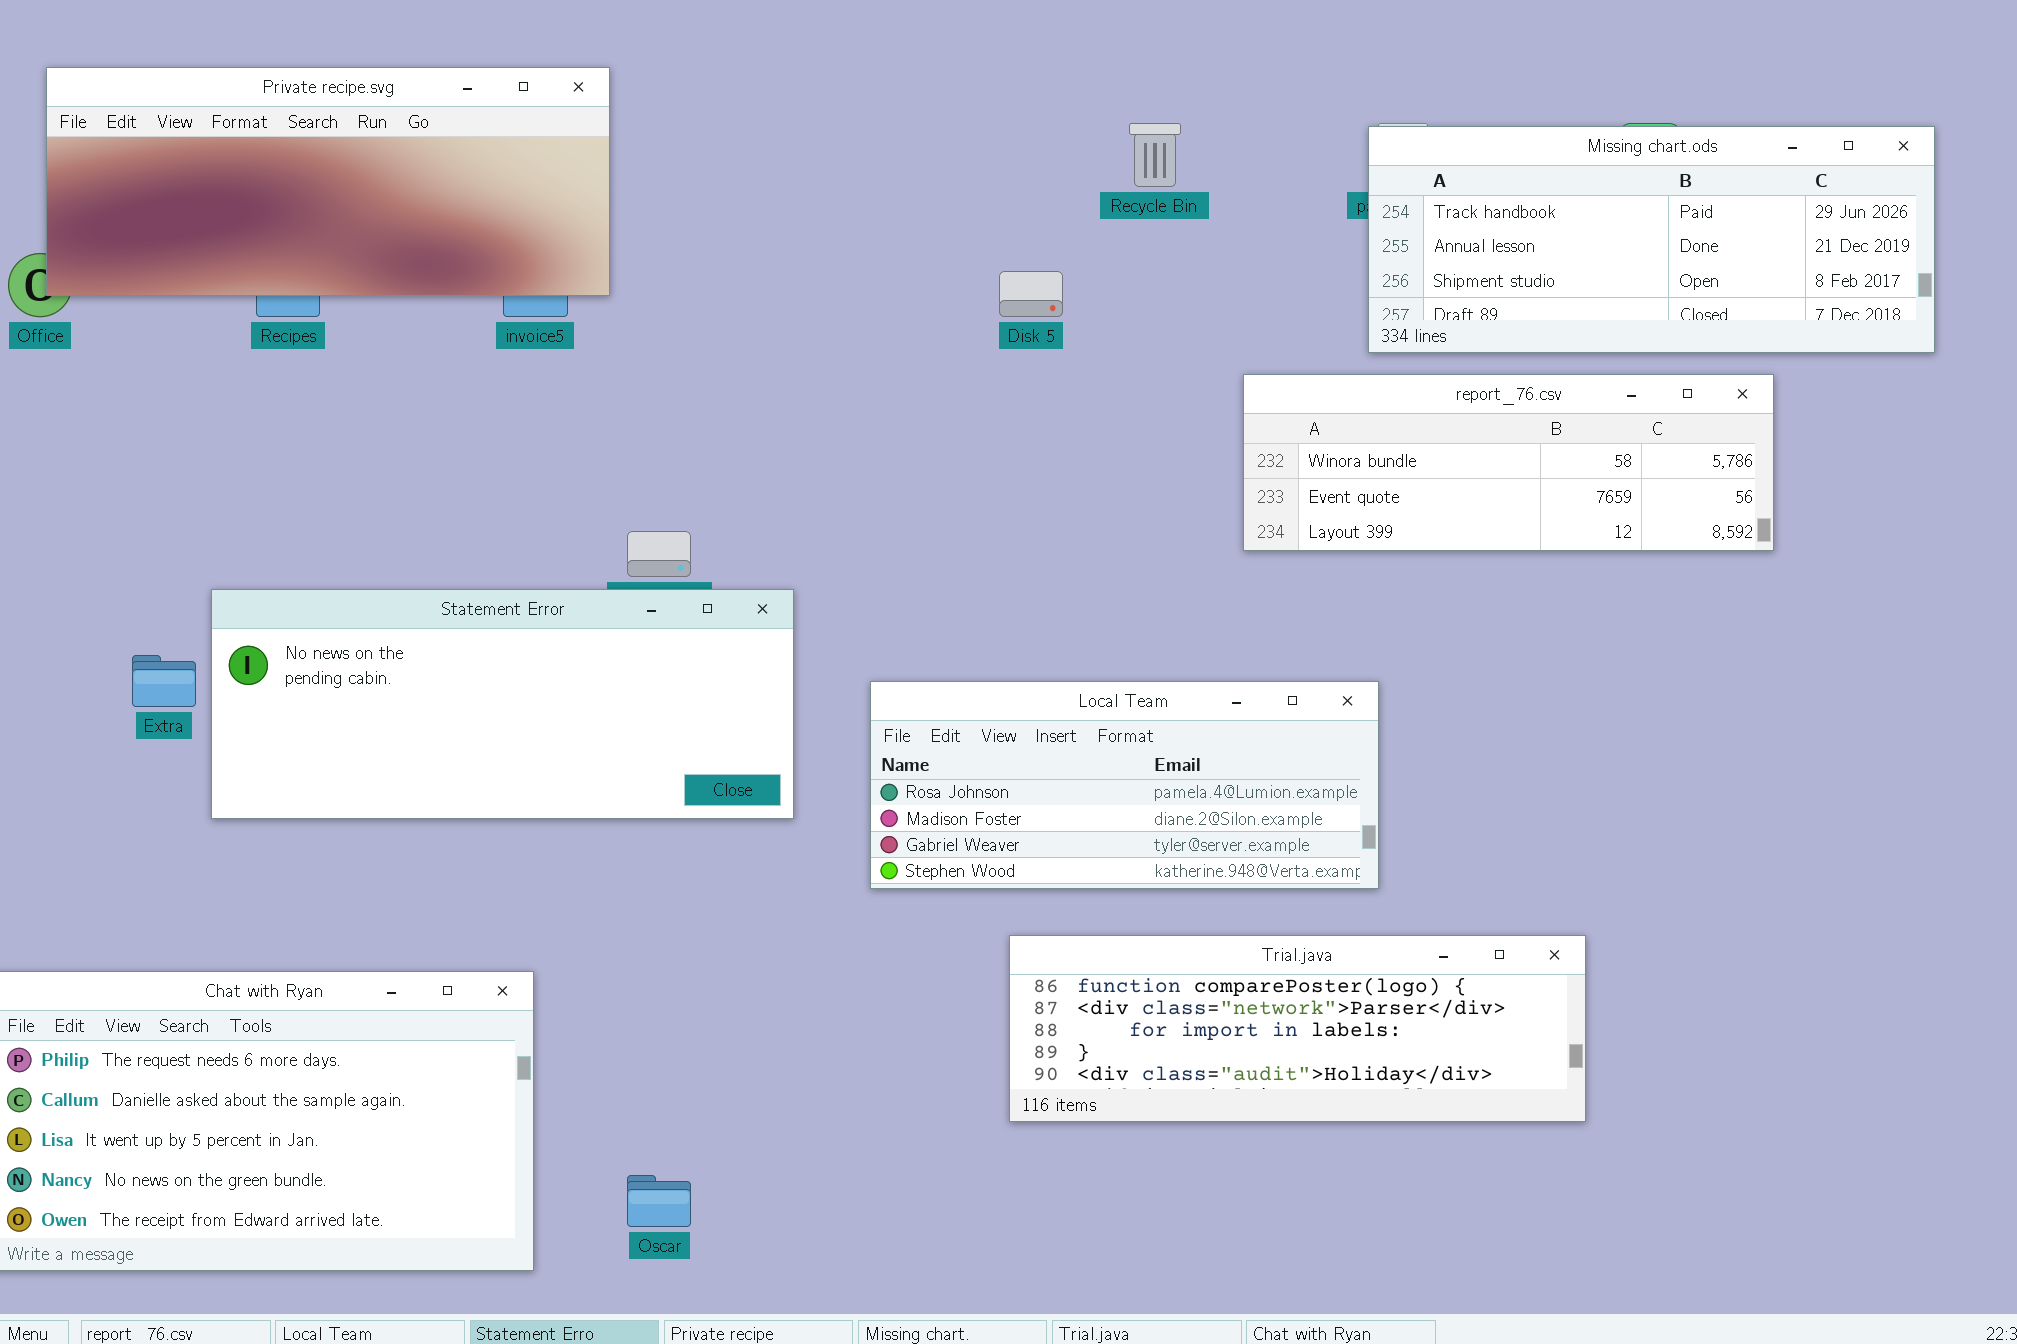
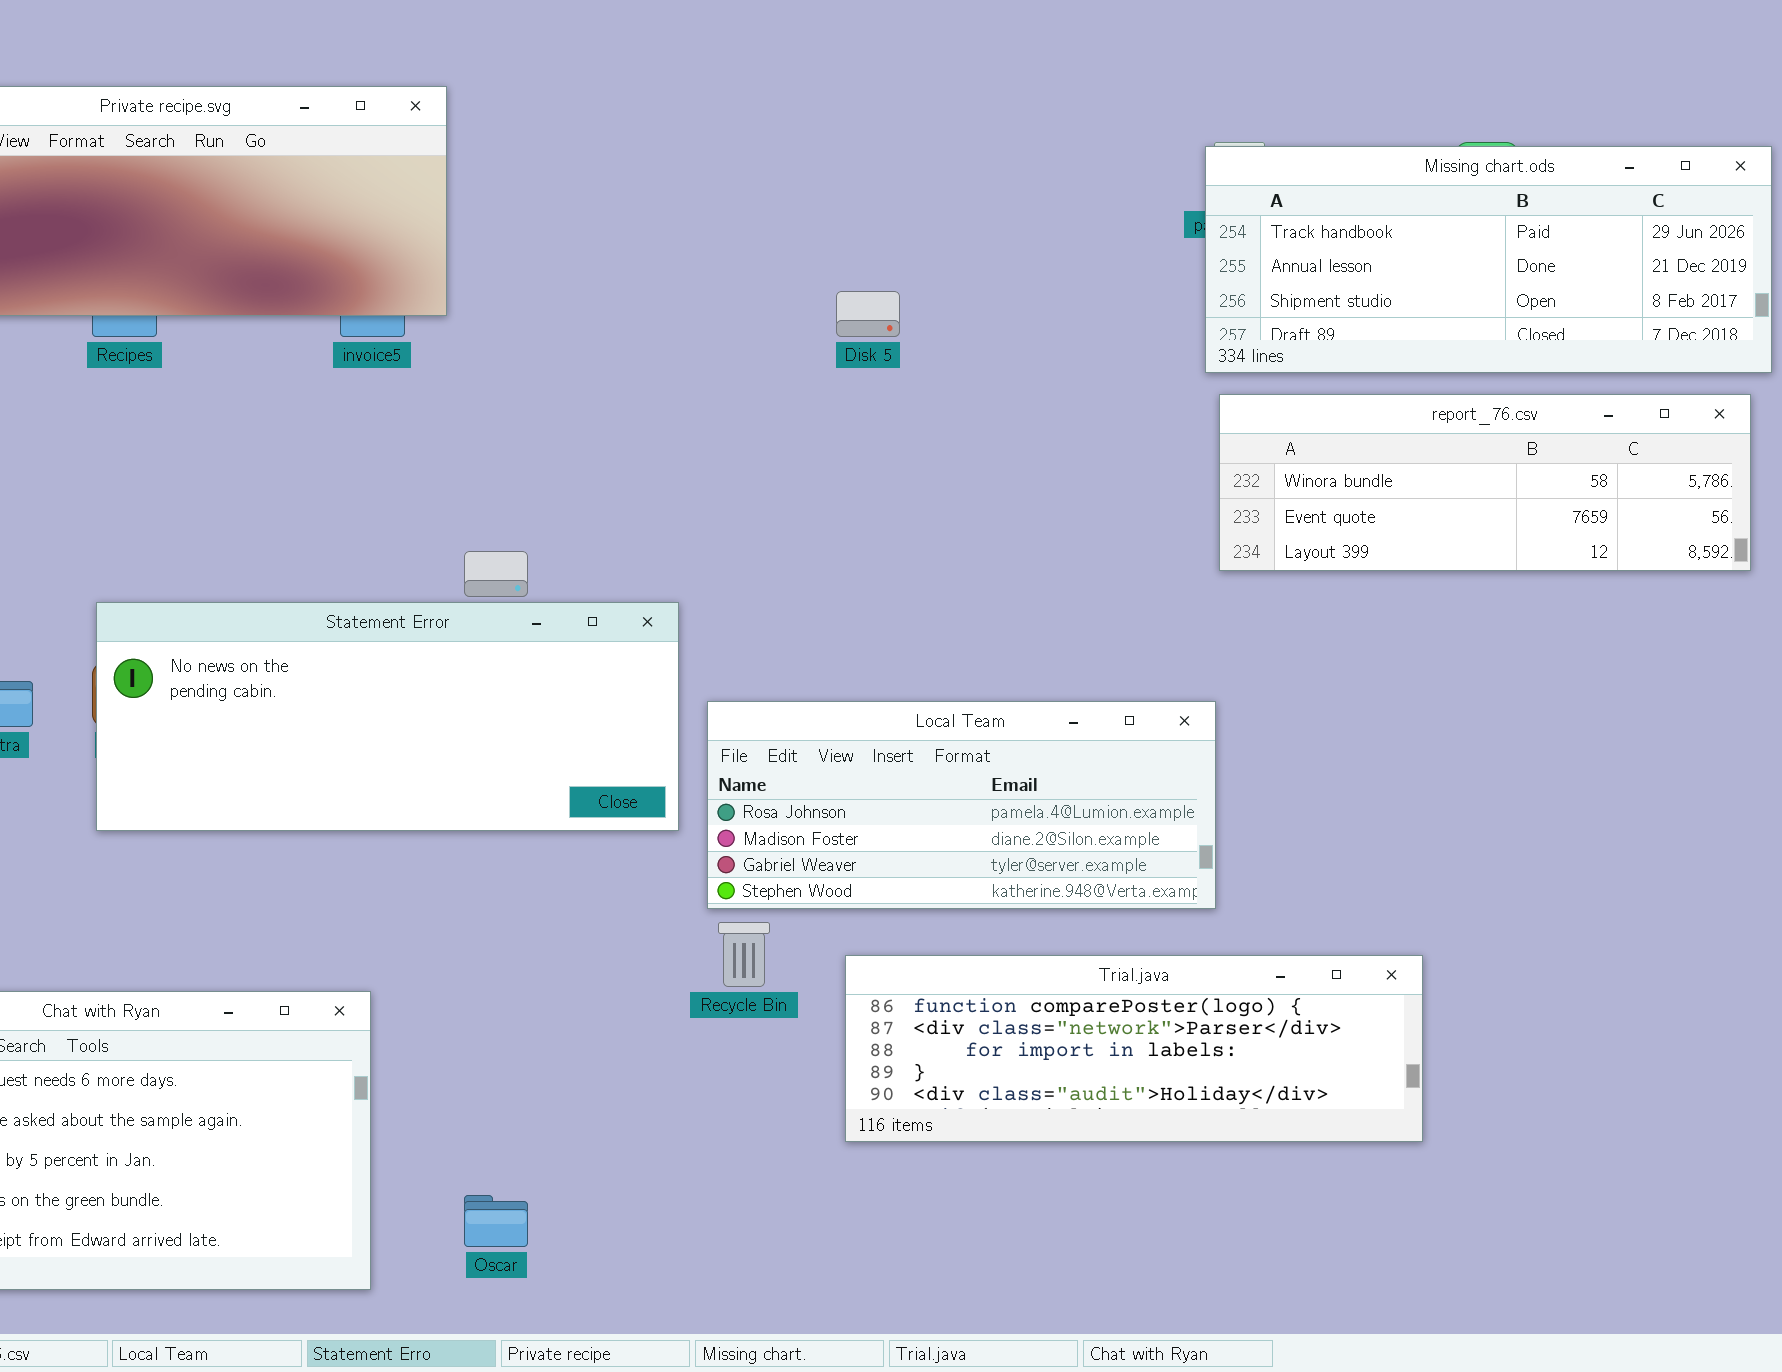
Recycle Bin: [1129,123,1181,187] -> [718,922,770,987], moved
report_76.csv: [1243,374,1774,551] -> [1219,394,1751,571], moved
Statement Error: [211,589,794,819] -> [96,602,679,831], moved

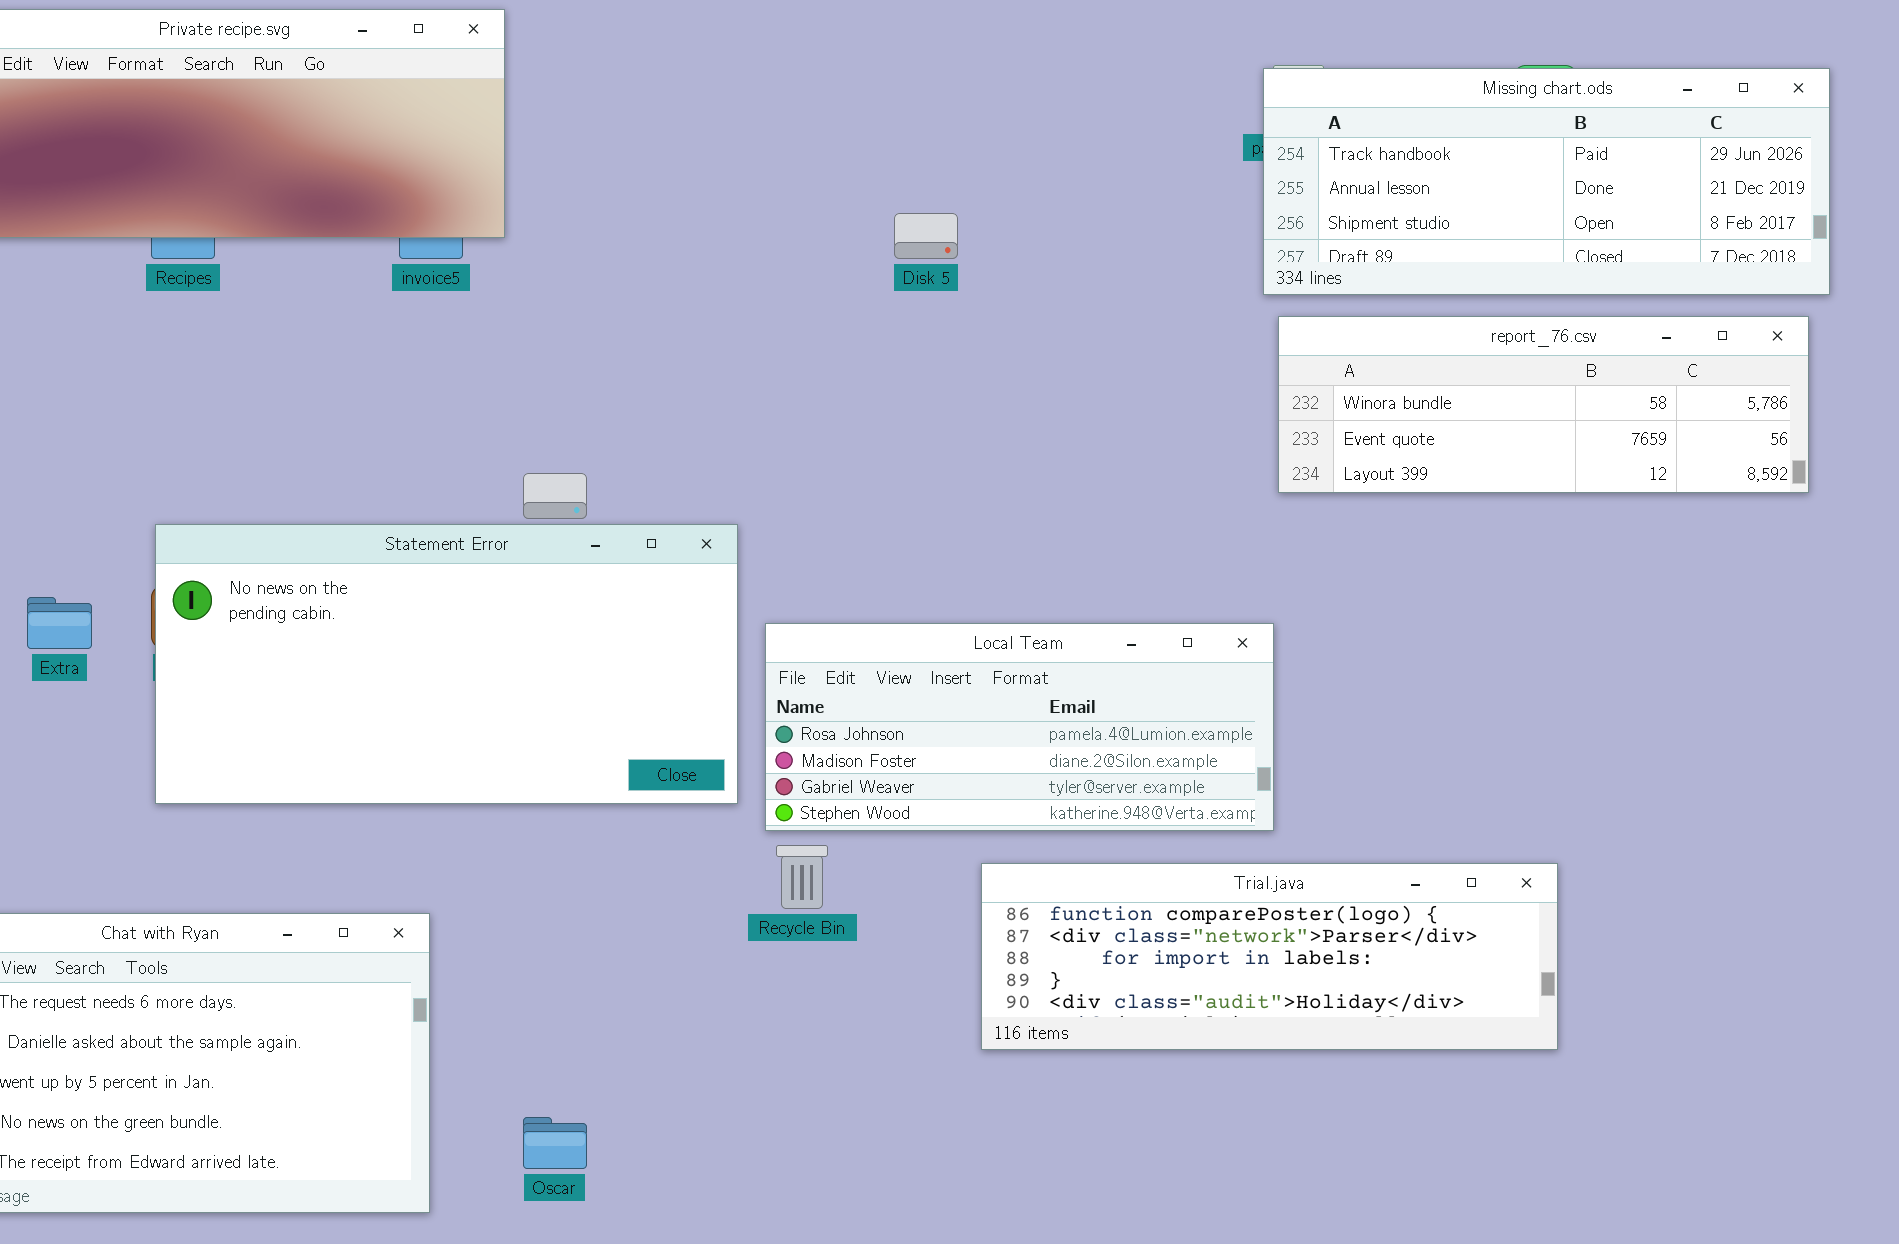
Statement Error: [96,602,679,831] -> [155,524,738,804], resized
Trial.java: [845,955,1423,1142] -> [981,863,1558,1050], moved

